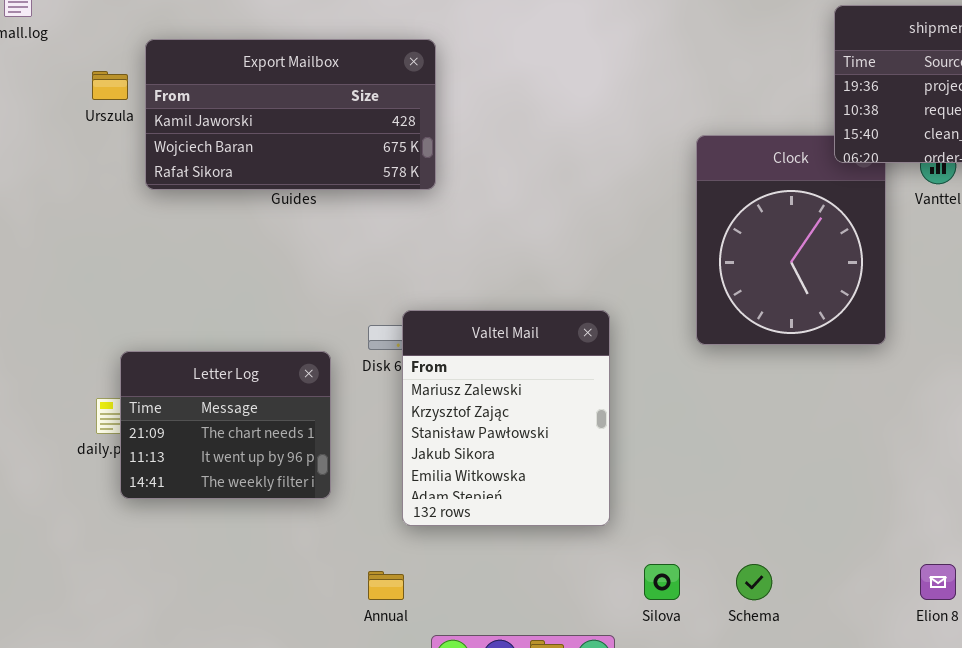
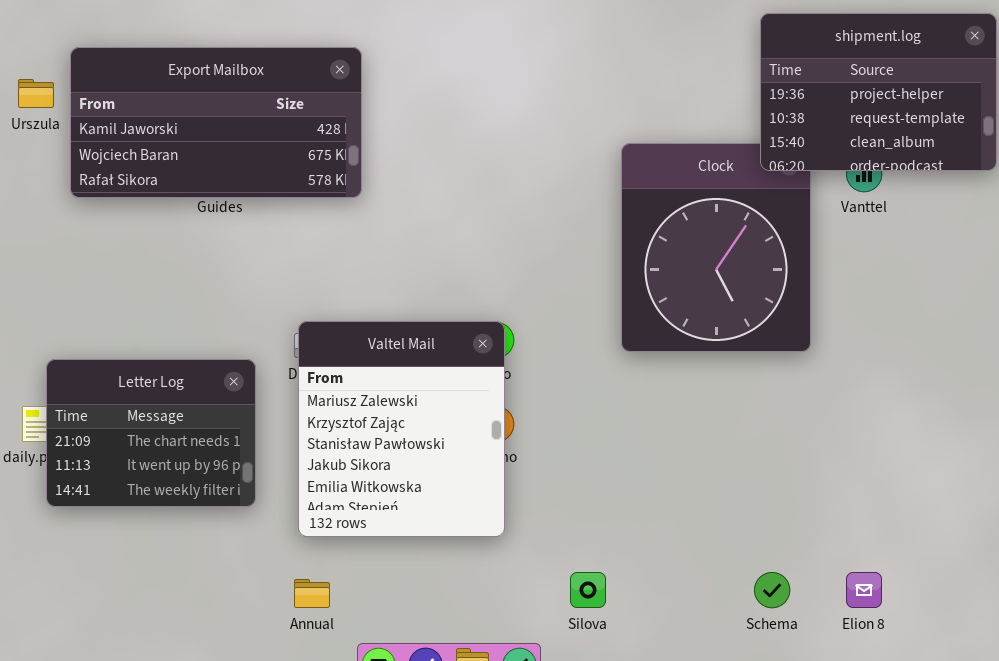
Valtel Mail: [402,310,610,526] -> [298,321,505,537], moved
Schema: [736,564,772,600] -> [754,572,790,608], moved

